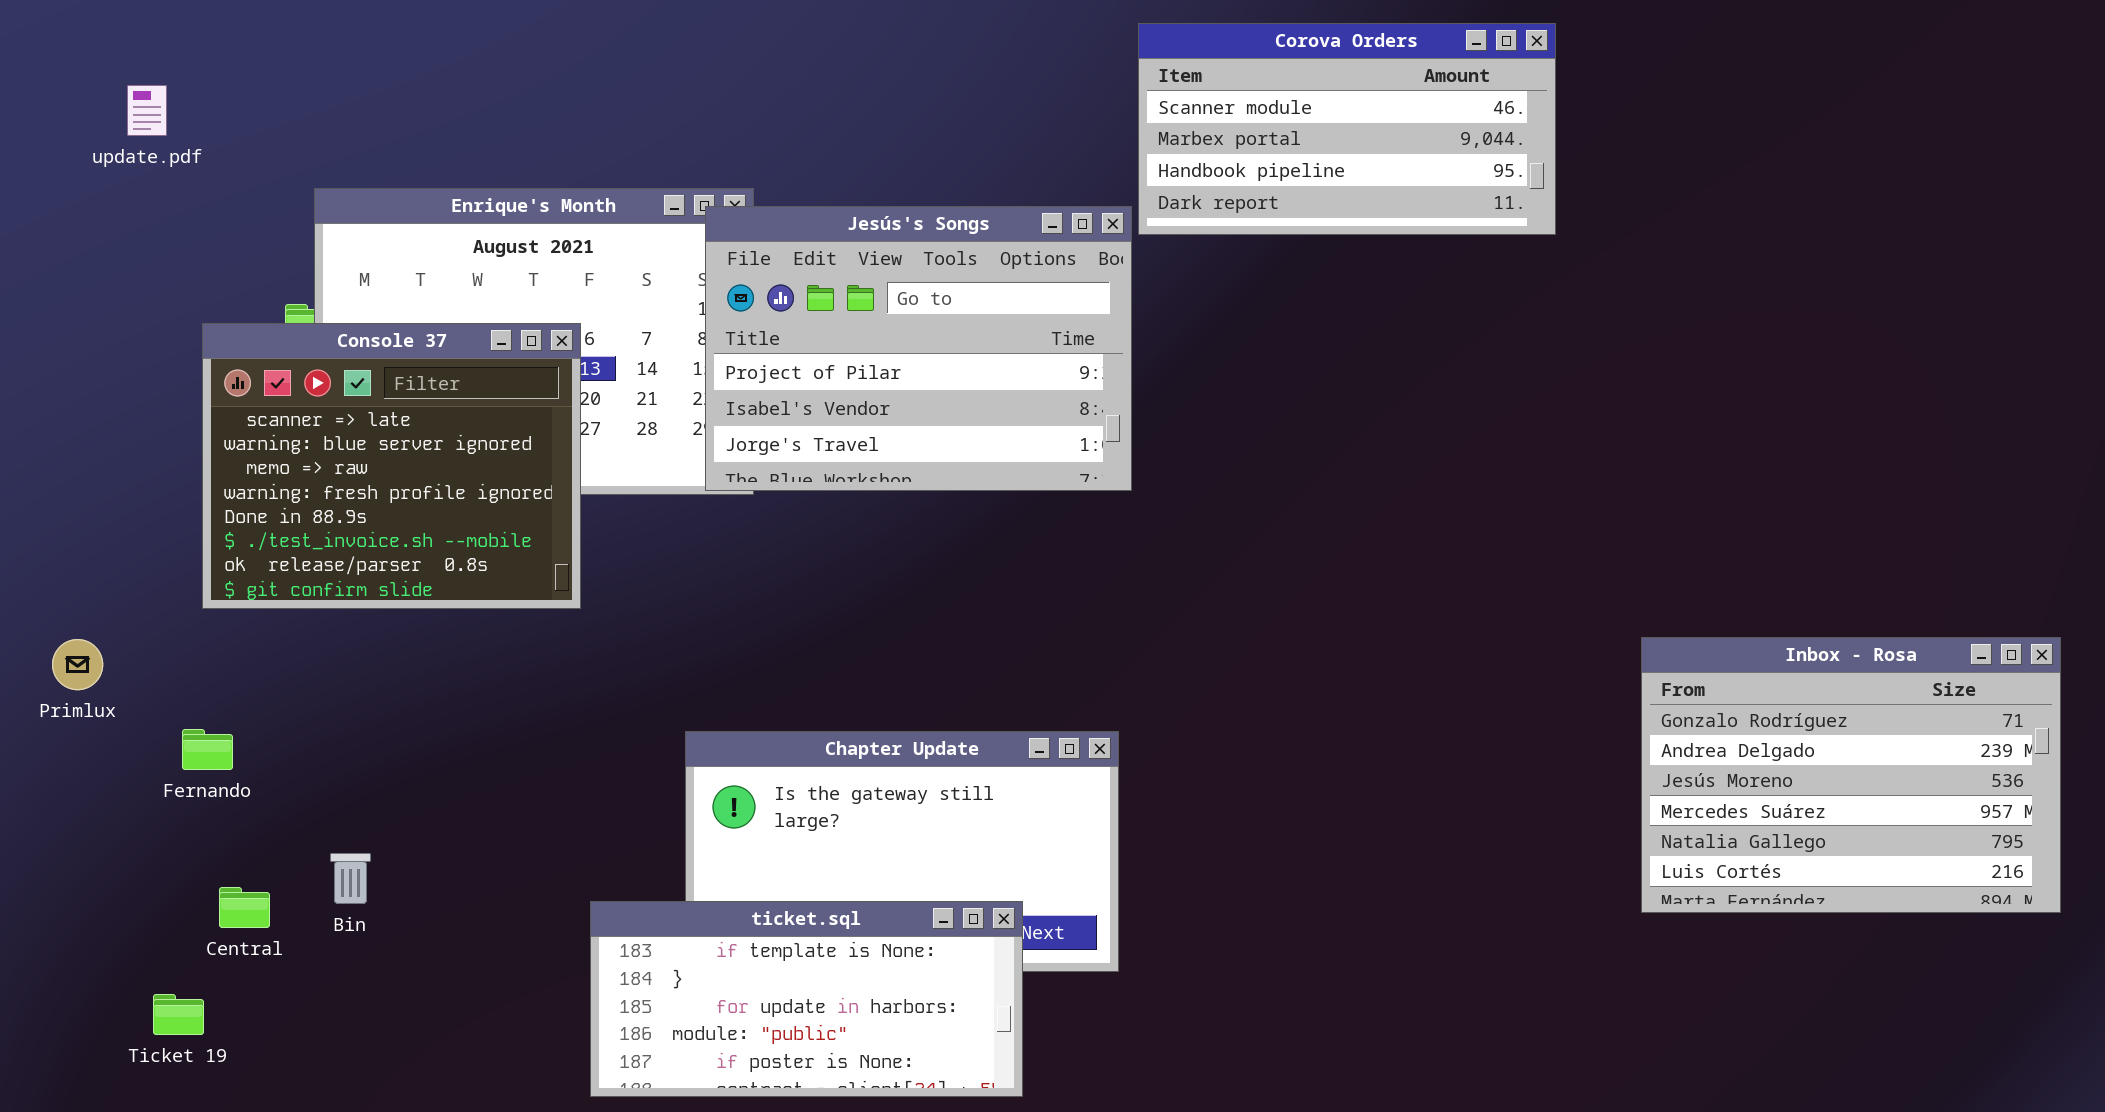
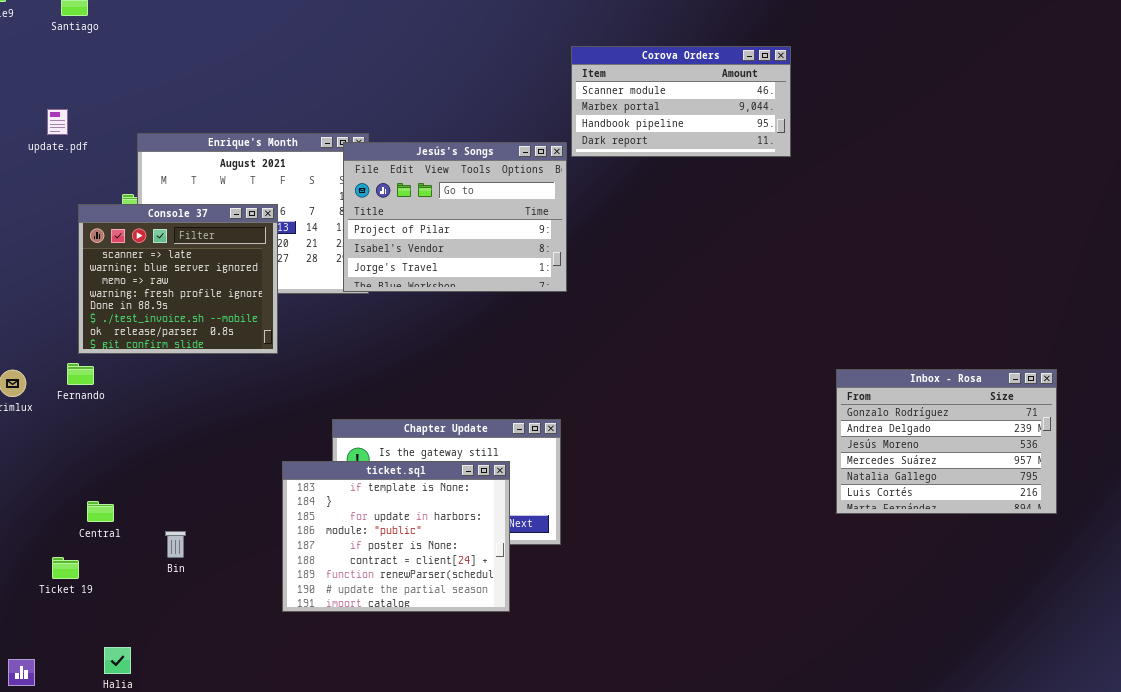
update.pdf: [127,85,167,136] -> [47,109,68,135], moved
Fernando: [182,729,233,770] -> [67,363,94,385], moved
Bin: [330,853,371,904] -> [165,531,186,558], moved
ticket.sql: [590,901,1023,1097] -> [282,461,510,612], resized

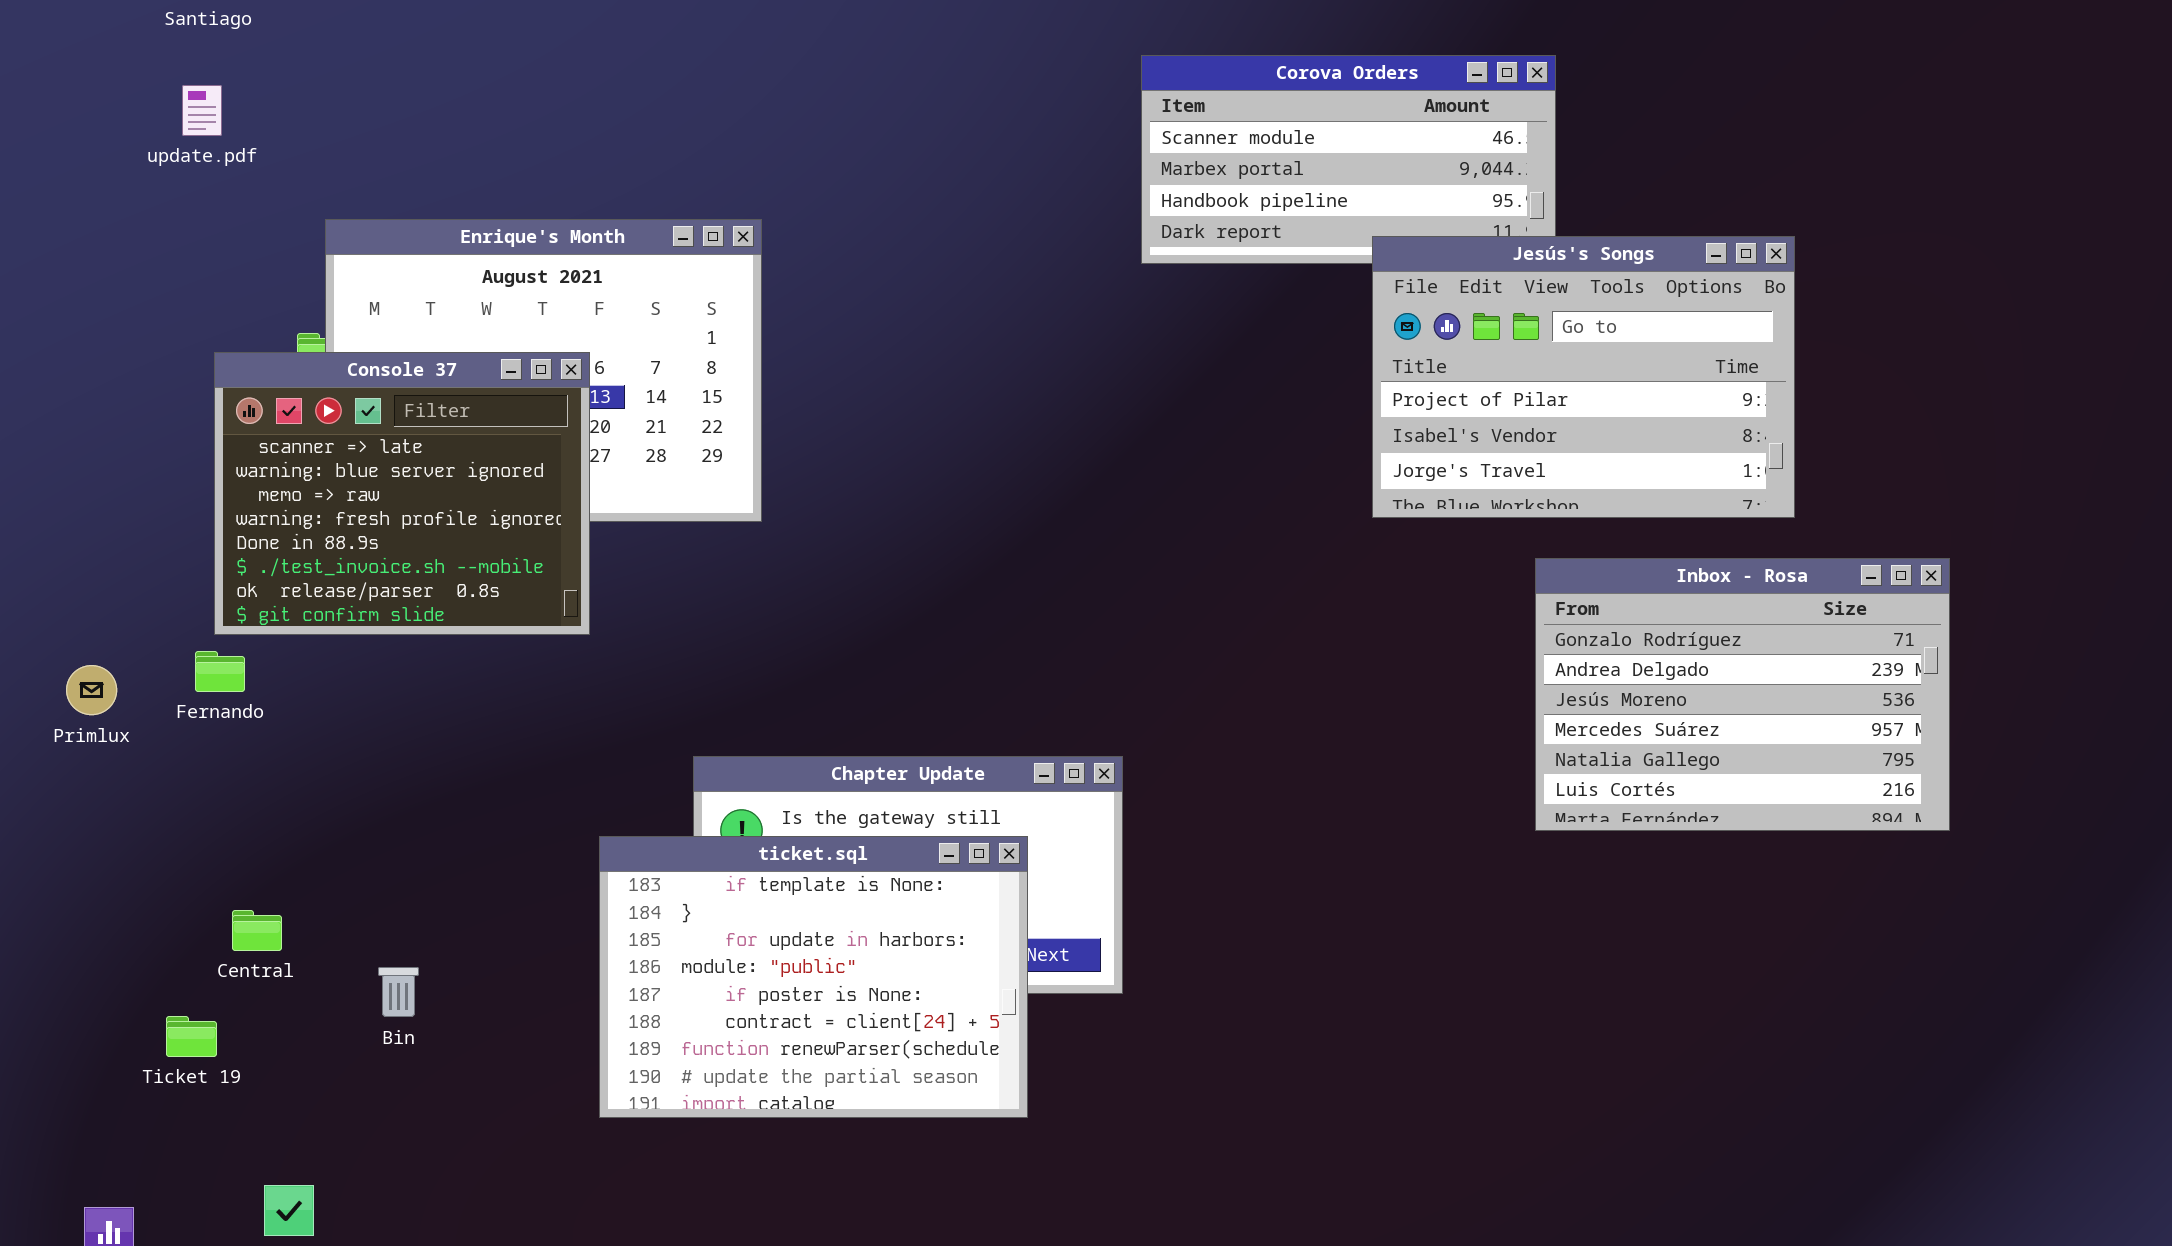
update.pdf: [47,109,68,135] -> [182,85,222,136], moved
Jesús's Songs: [343,142,567,292] -> [1372,236,1795,518], moved
Inbox - Rosa: [836,369,1057,514] -> [1535,558,1950,831], moved

